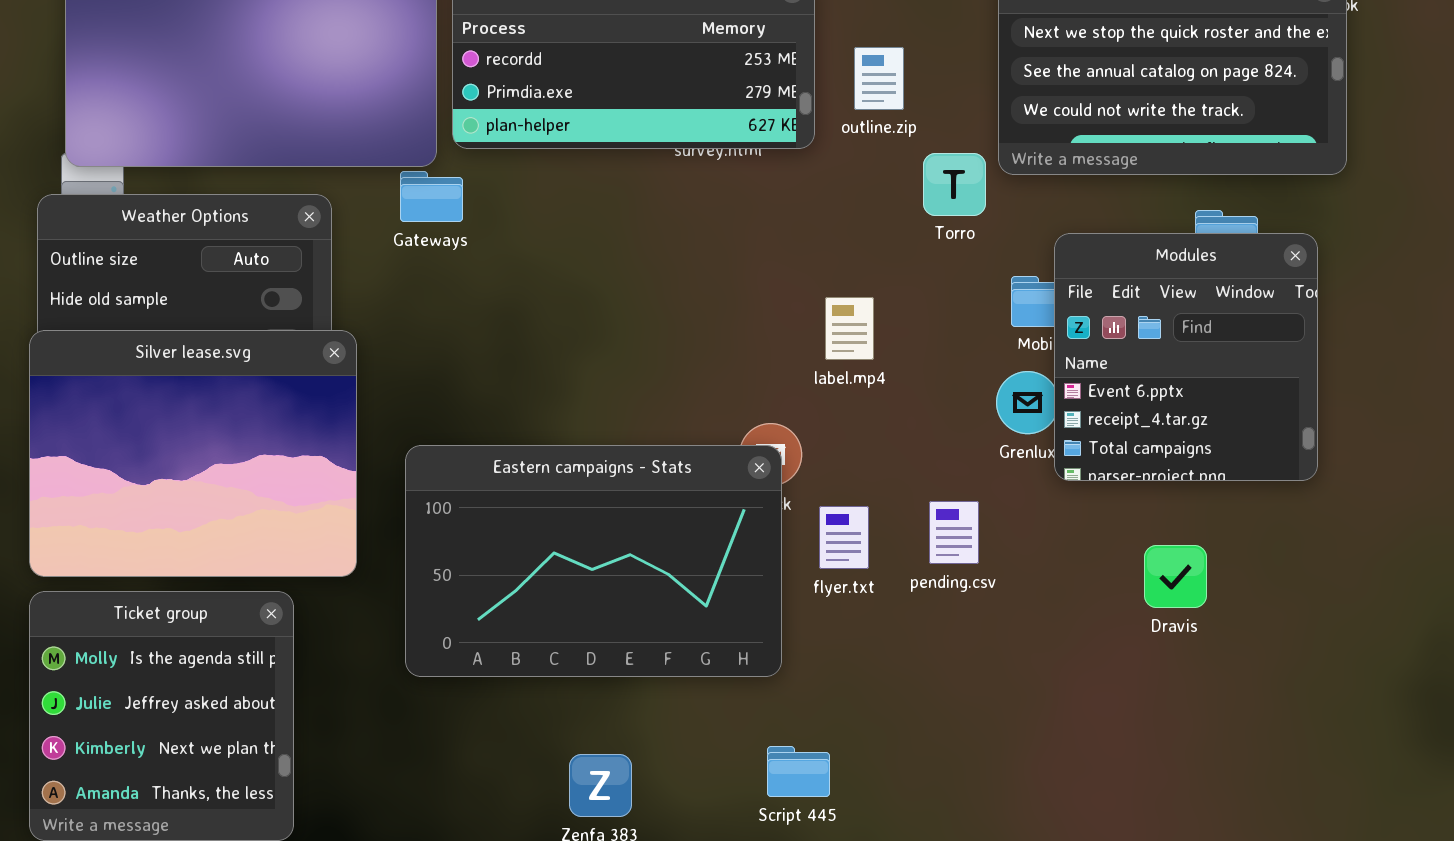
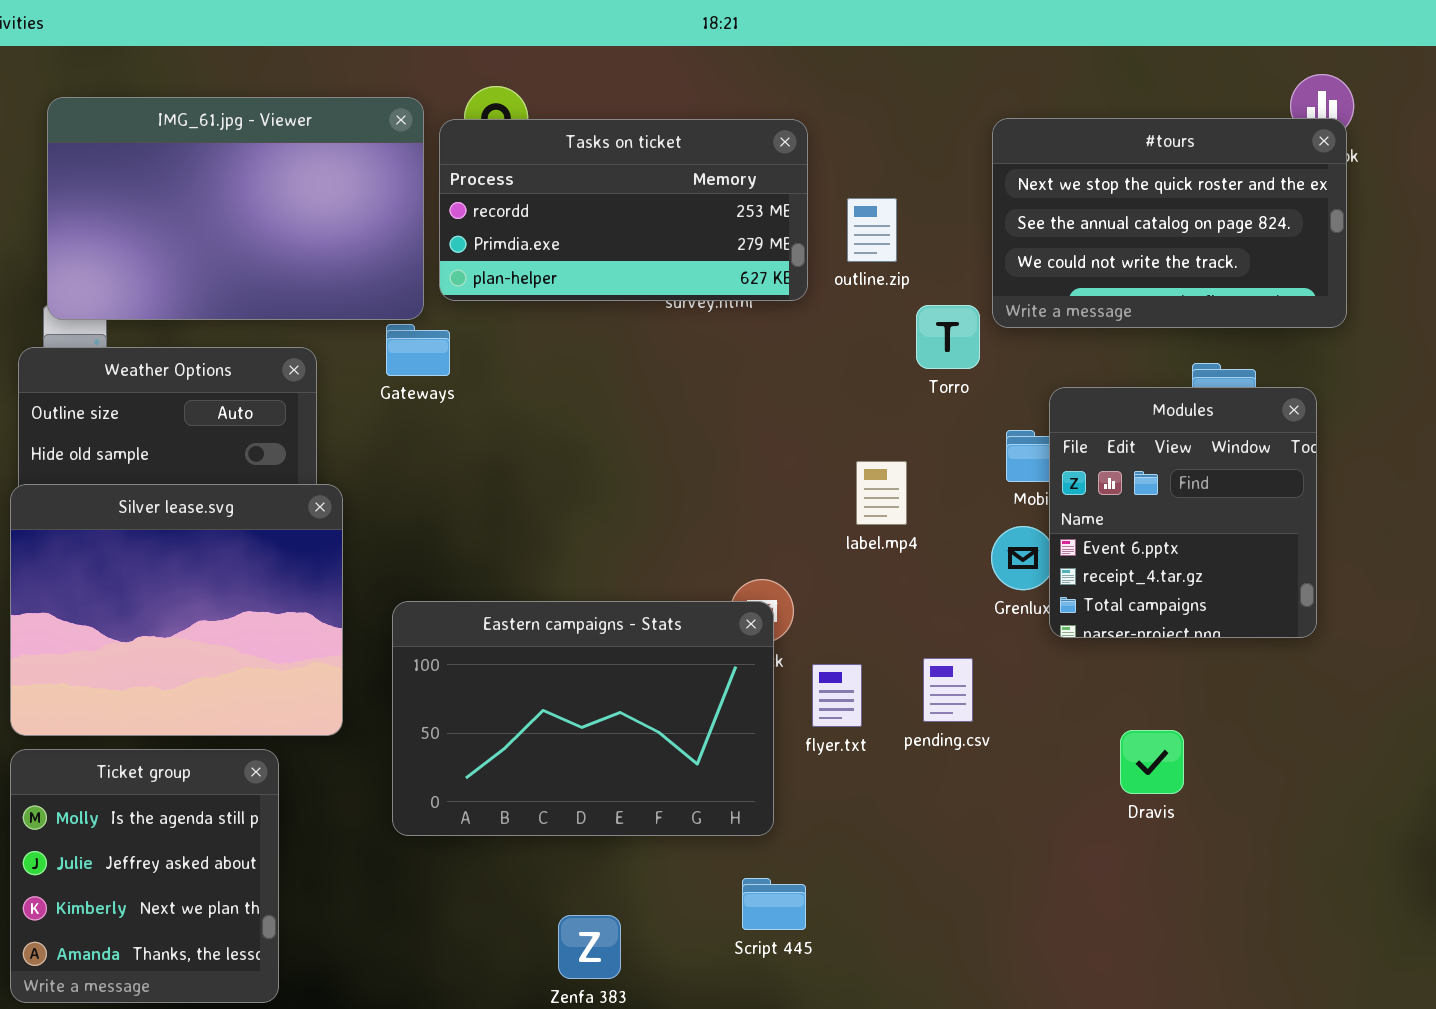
label.mp4: [825,297,874,360] -> [856,461,907,525], moved
Dravis: [1144,545,1207,608] -> [1120,730,1184,794], moved
Script 445: [767,746,830,797] -> [742,878,806,930], moved

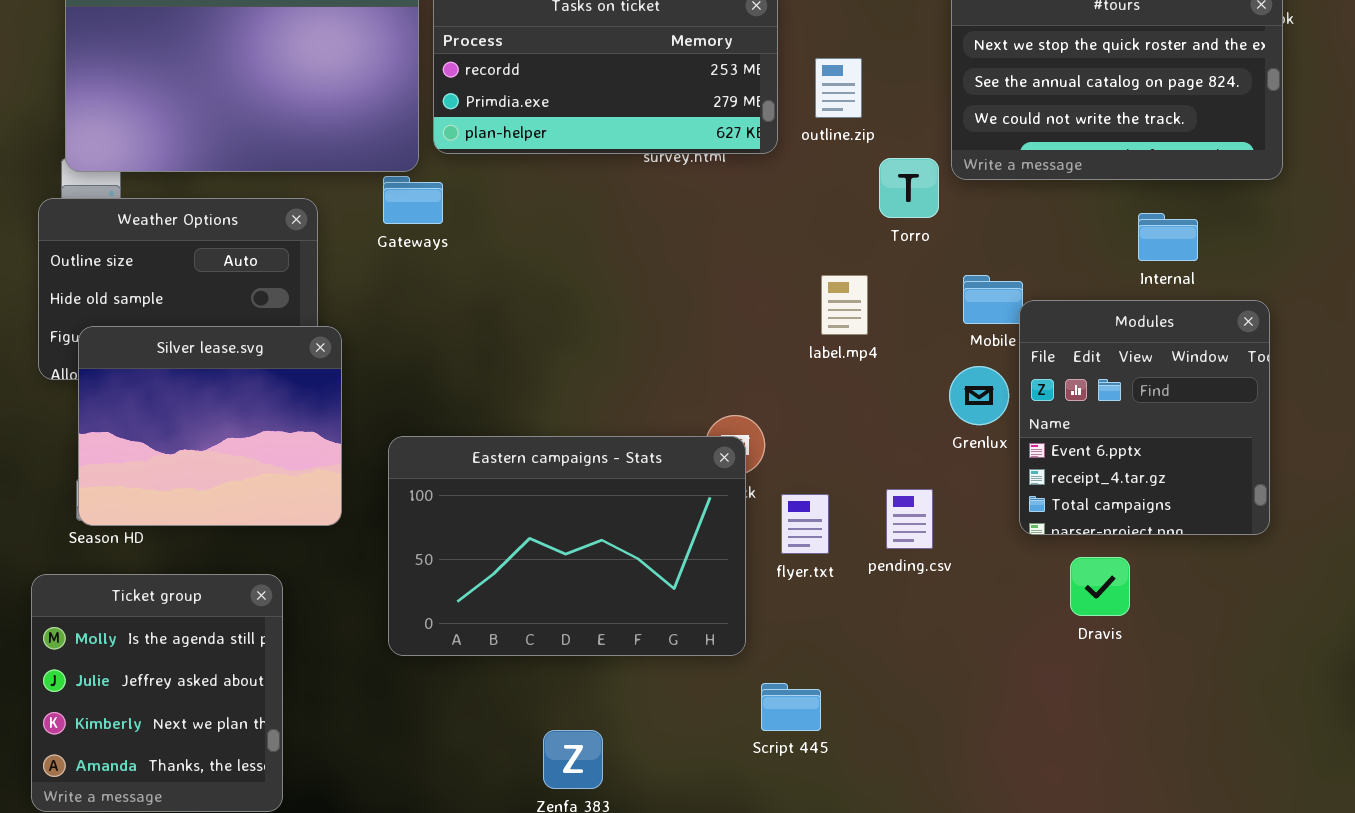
Modules: [1049,387,1317,638] -> [1019,300,1270,535], moved
label.mp4: [856,461,907,525] -> [821,275,868,335], moved
Silver lease.svg: [10,484,343,736] -> [78,326,342,526], resized
Script 445: [742,878,806,930] -> [761,683,821,731], moved

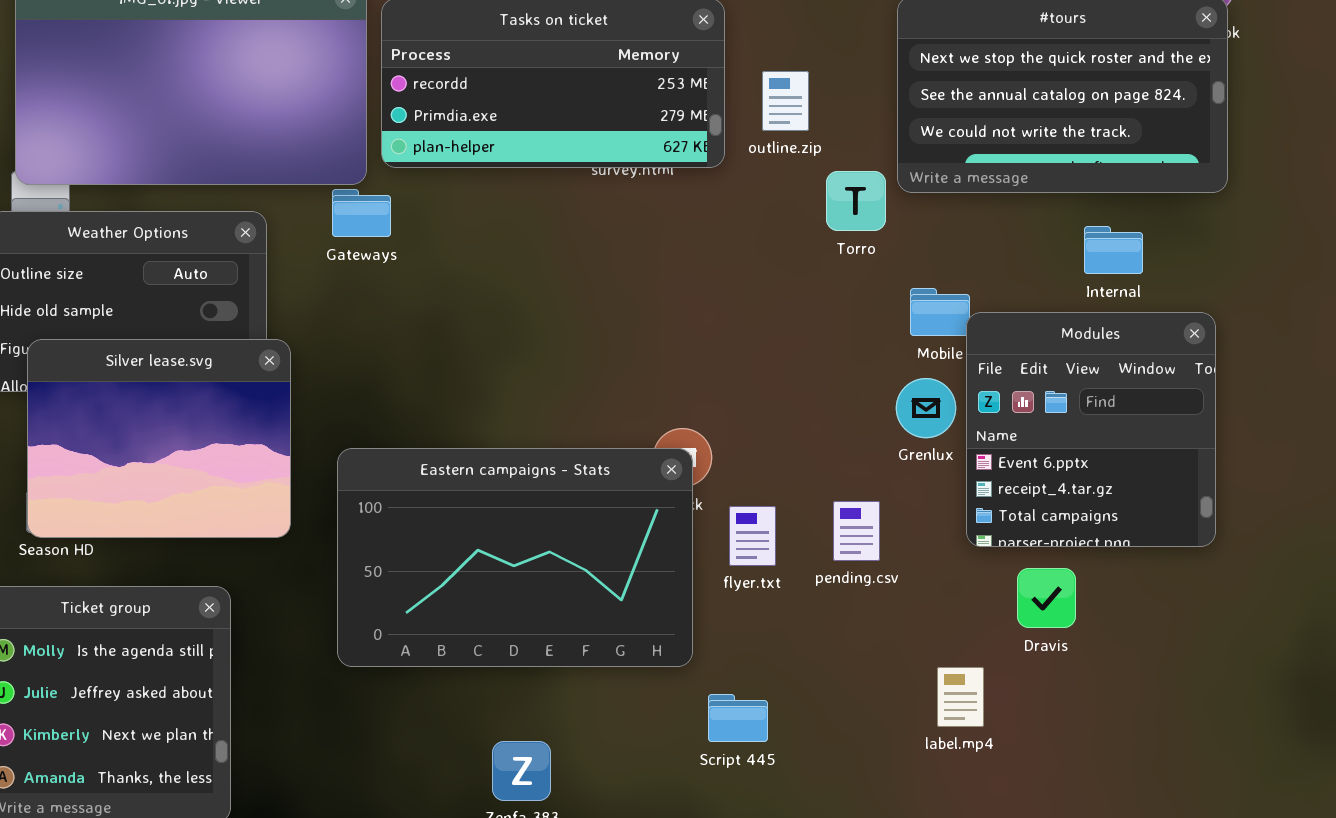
label.mp4: [821,275,868,335] -> [937,667,984,727], moved

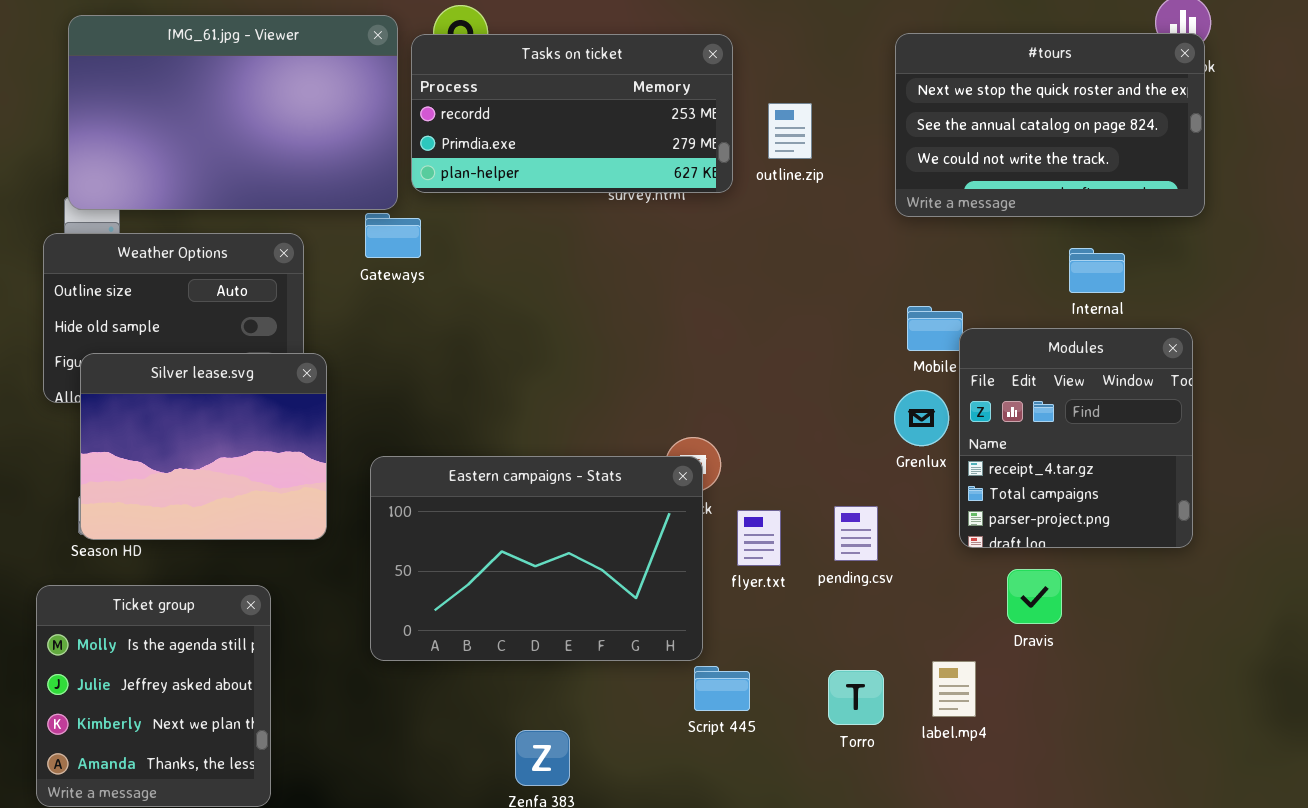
Torro: [826,171,886,231] -> [828,670,884,725], moved
Modules: [966,312,1216,547] -> [959,328,1193,548], scrolled down 1 row
Script 445: [708,694,768,742] -> [694,666,750,711], moved

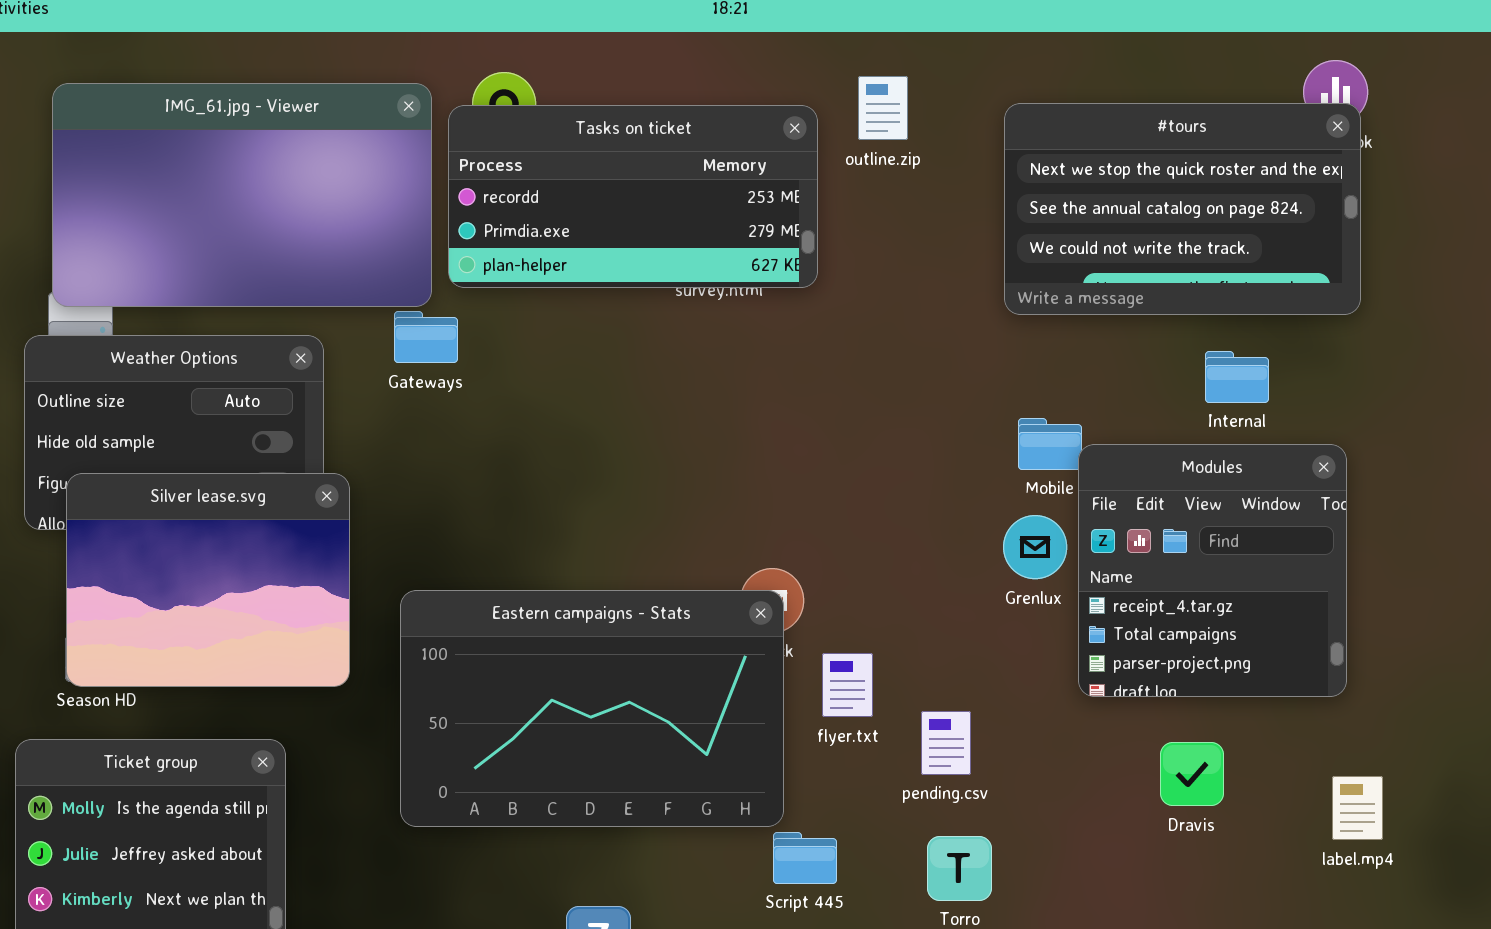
outline.zip: [768,103,812,159] -> [858,76,908,140], moved
pending.csv: [834,506,878,561] -> [921,711,971,775], moved
Dravis: [1007,569,1062,624] -> [1160,742,1224,806], moved
label.mp4: [932,661,976,717] -> [1332,776,1383,840], moved

